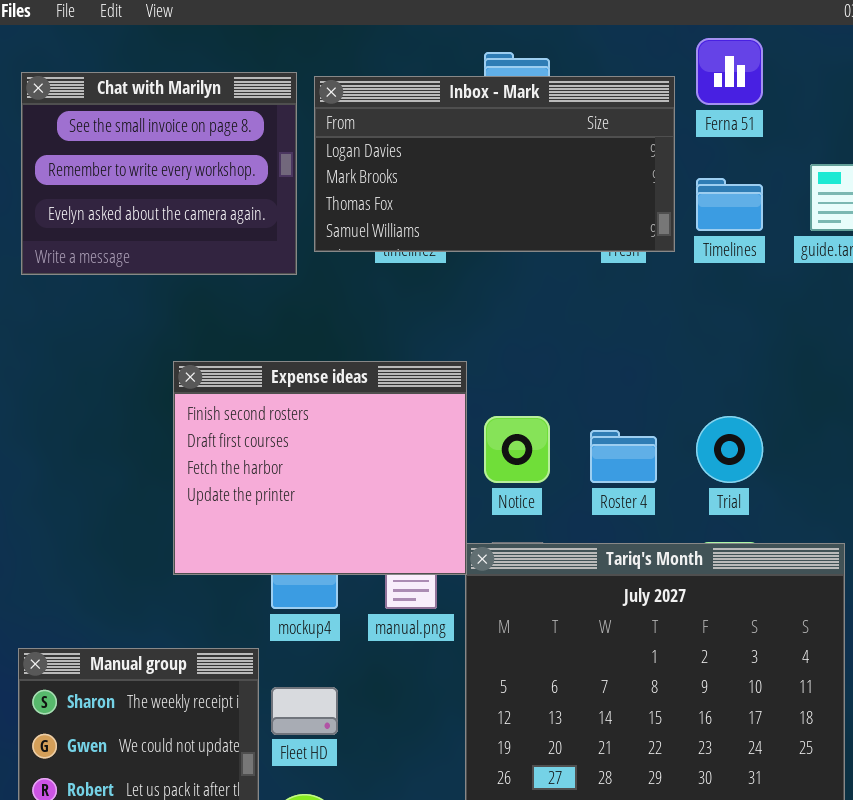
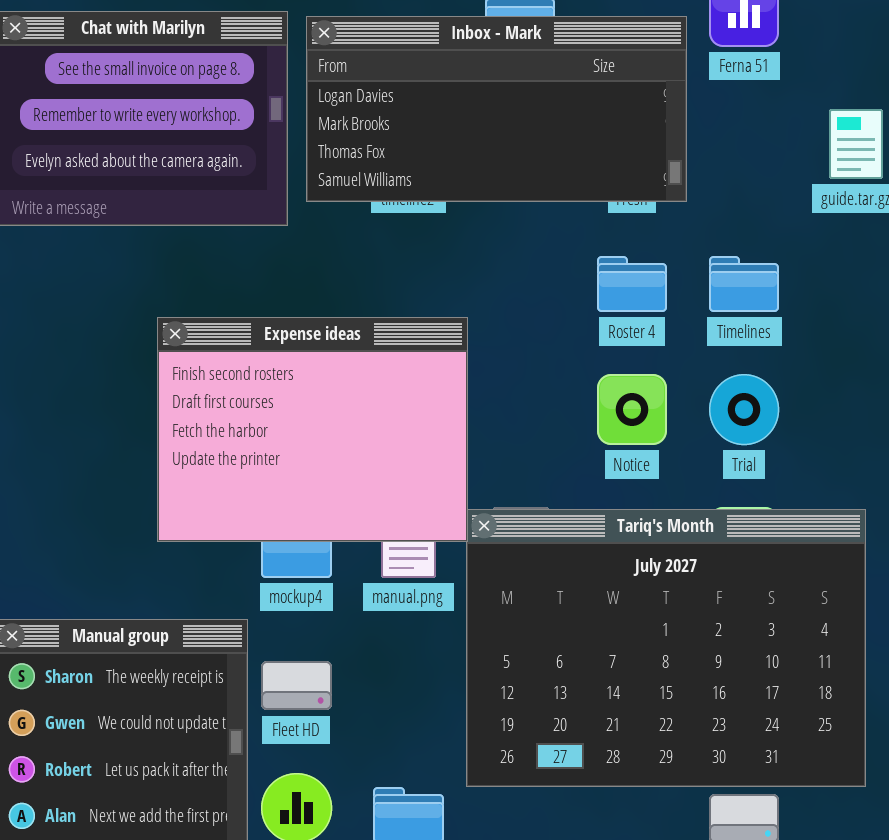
Timelines: [696,178,763,231] -> [709,256,779,312], moved
Notice: [484,416,550,483] -> [597,374,667,445], moved
Roster 4: [590,430,657,483] -> [597,256,667,312], moved

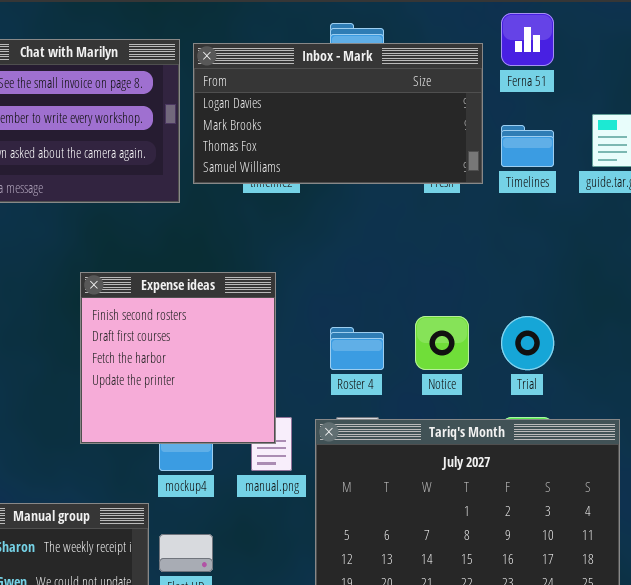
Roster 4: [597,256,667,312] -> [330,327,384,370], moved
Timelines: [709,256,779,312] -> [501,125,554,167], moved
Expense ideas: [157,317,468,542] -> [80,272,276,444], resized

